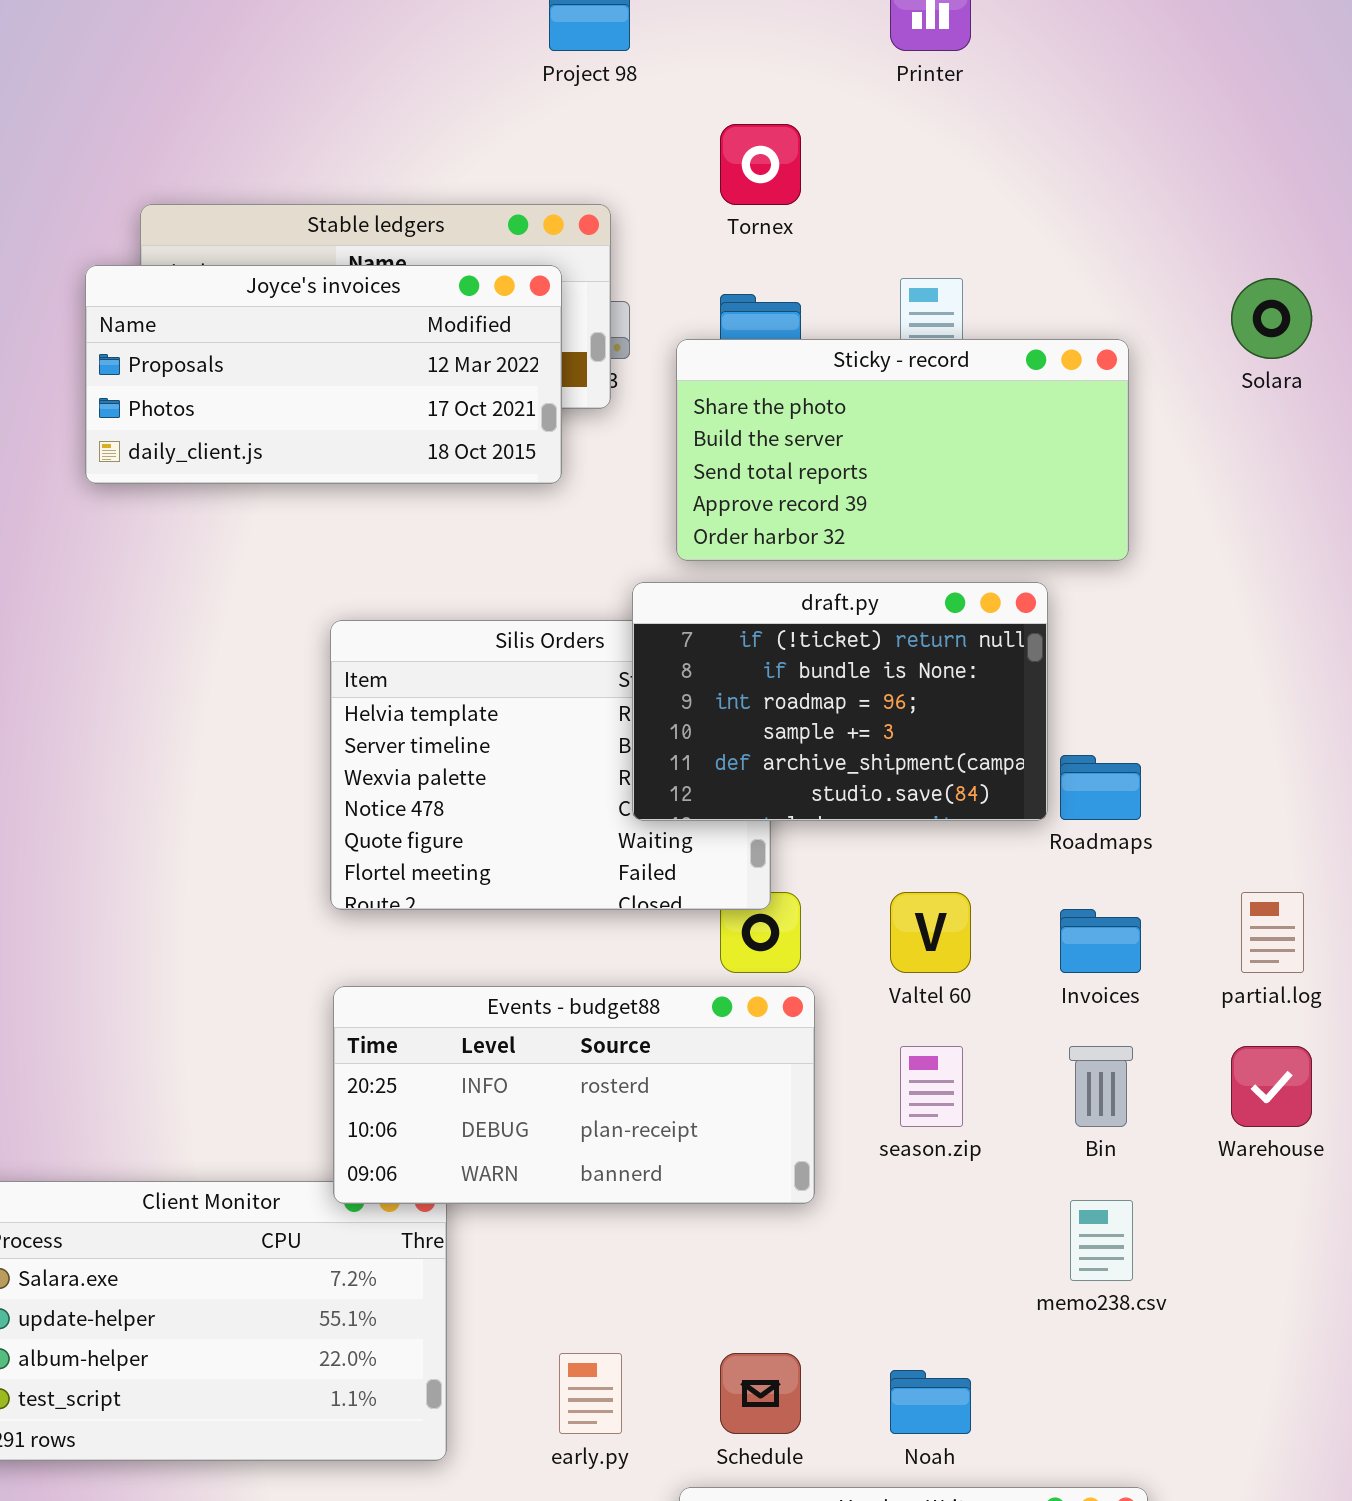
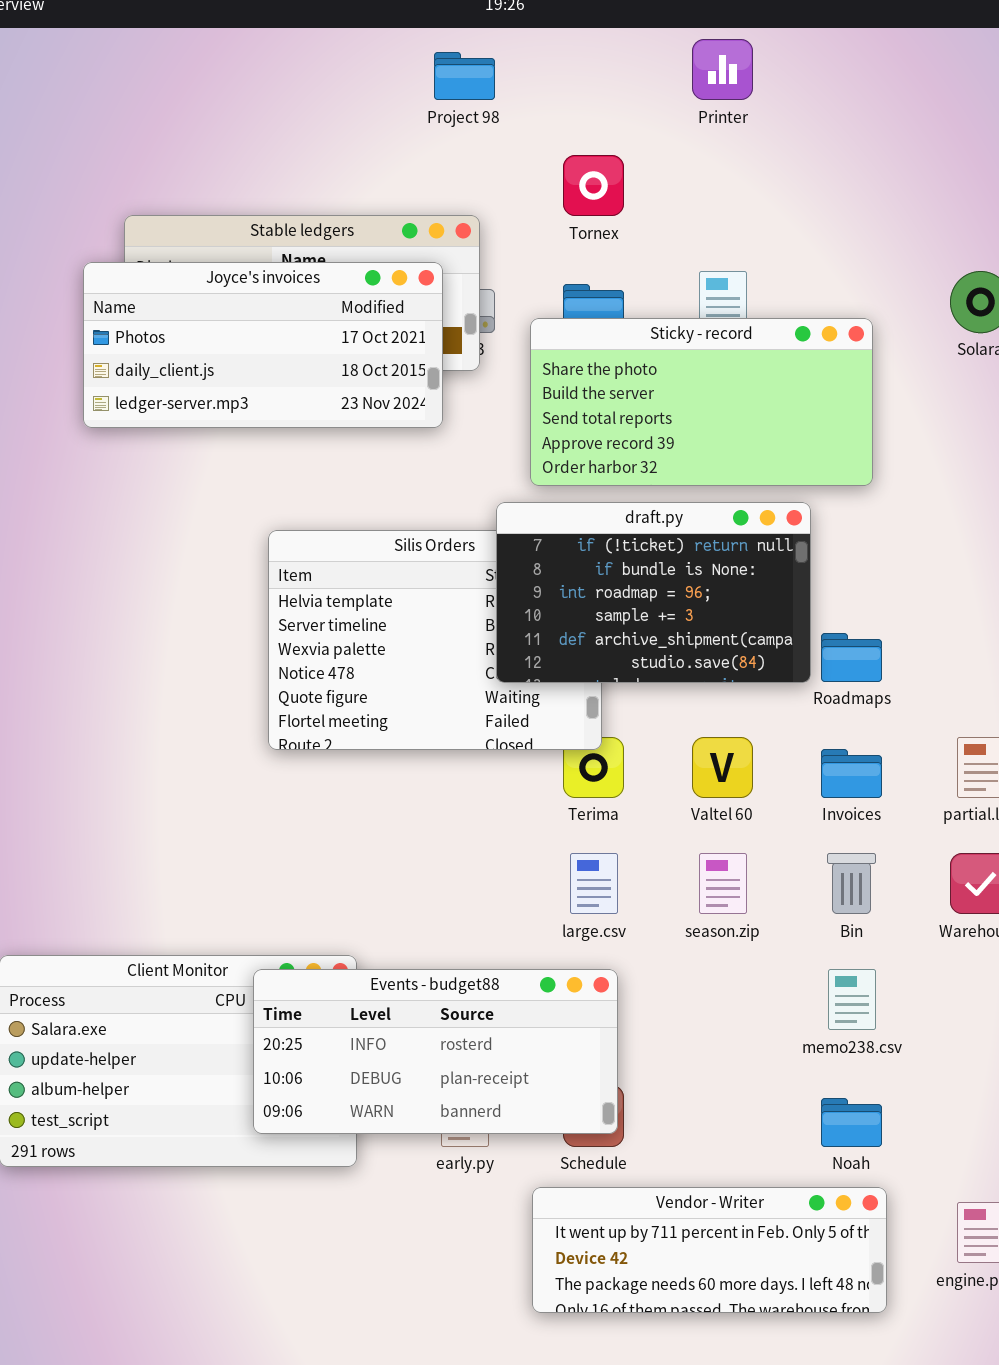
Joyce's invoices: [85,265,562,484] -> [83,262,443,428], scrolled down 1 row
Events - budget88: [333,986,815,1204] -> [253,969,618,1134], moved
Noah: [890,1370,971,1434] -> [821,1098,882,1147], moved

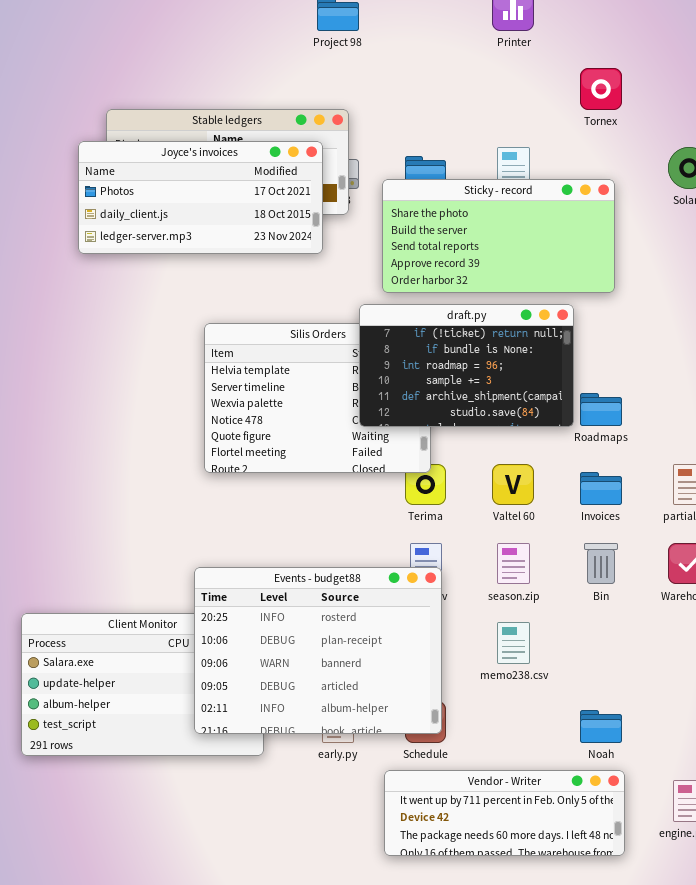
Tornex: [563,155,624,216] -> [580,68,622,110], moved
Events - budget88: [253,969,618,1134] -> [194,567,442,734], resized
memo238.csv: [828,969,876,1030] -> [497,622,530,664], moved

